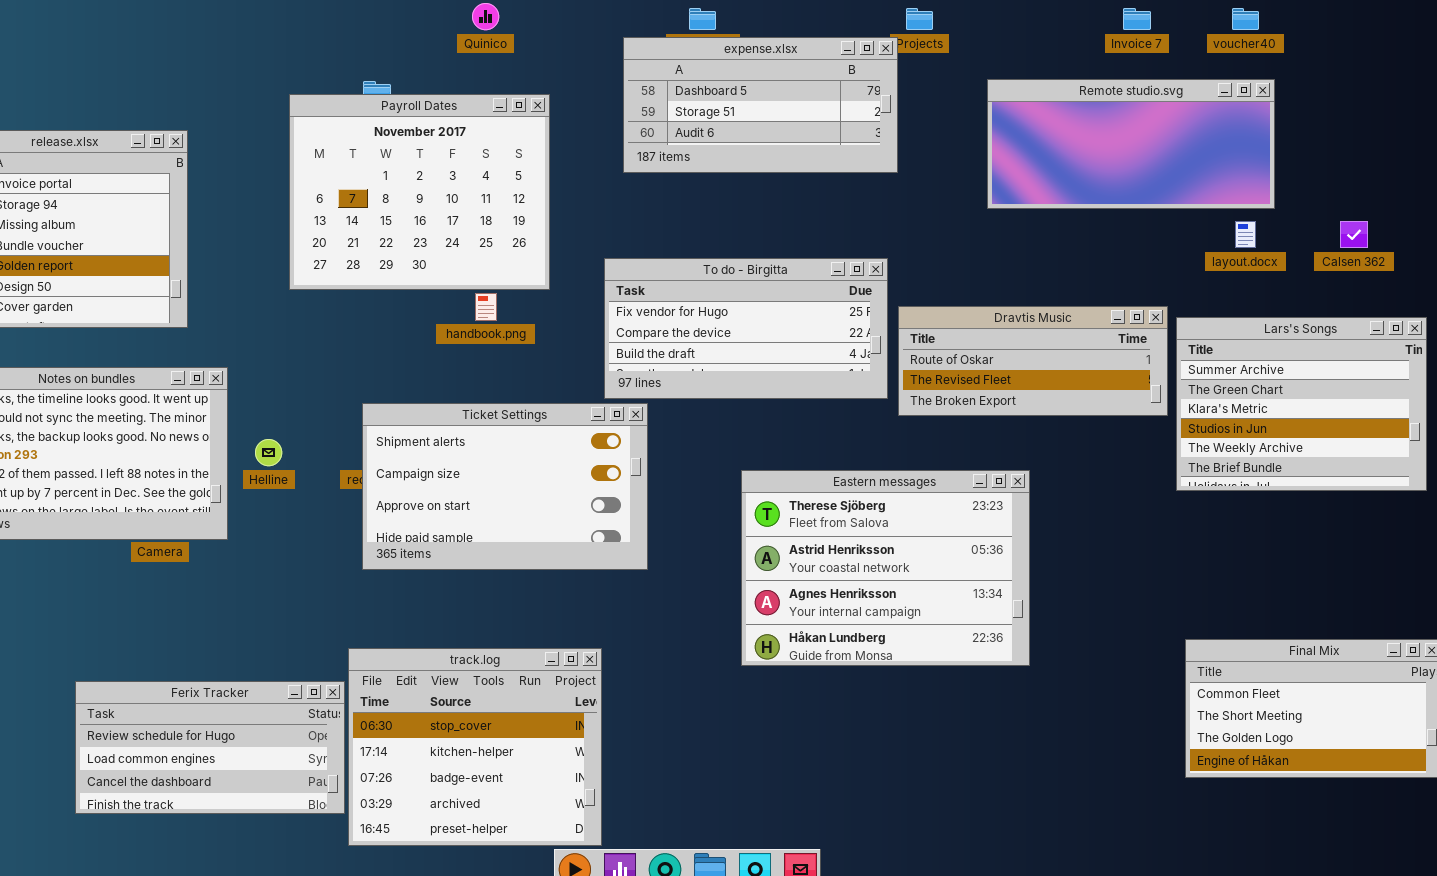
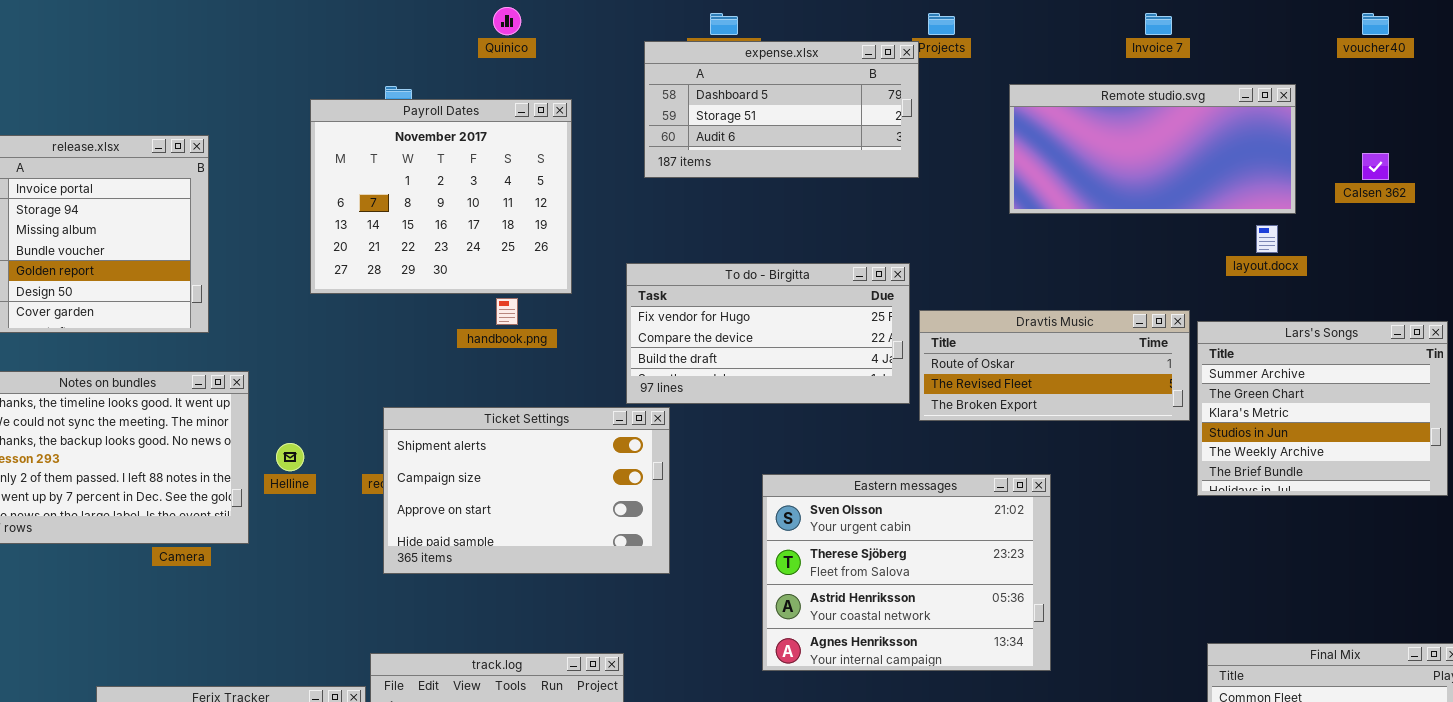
voucher40: [1232,8,1259,30] -> [1362,13,1389,35], moved
Calsen 362: [1340,221,1368,248] -> [1362,153,1389,180], moved
Eastern messages: [741,470,1030,666] -> [762,474,1051,671], scrolled up 1 row

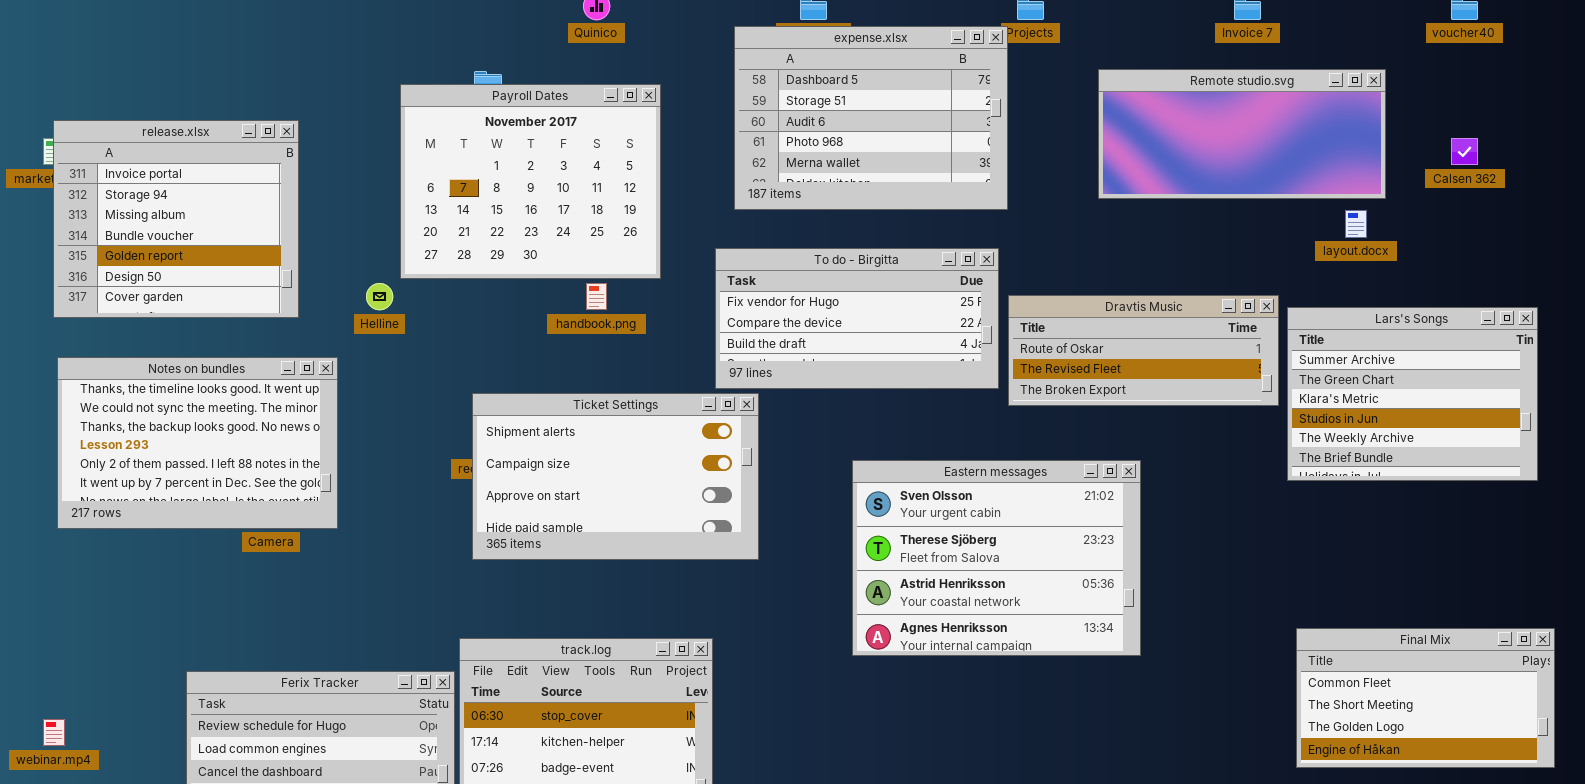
expense.xlsx: [644,41,919,178] -> [734,26,1008,210], resized
Helline: [276,443,304,471] -> [366,283,393,310], moved

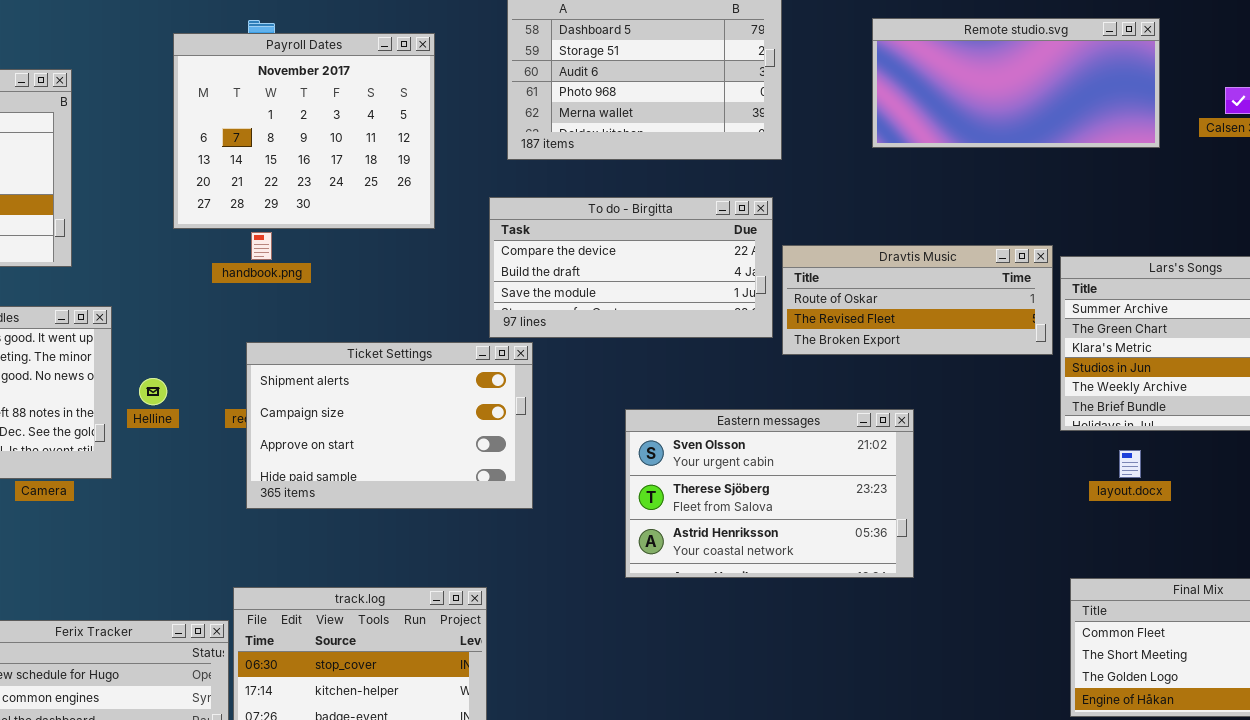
layout.docx: [1345,210,1367,238] -> [1119,450,1141,478], moved
To do - Birgitta: [715,248,999,389] -> [489,197,773,338], scrolled down 1 row
Helline: [366,283,393,310] -> [139,378,167,405], moved
handbook.png: [586,283,607,310] -> [251,232,272,260], moved
Eastern messages: [852,460,1141,656] -> [625,409,914,578], resized

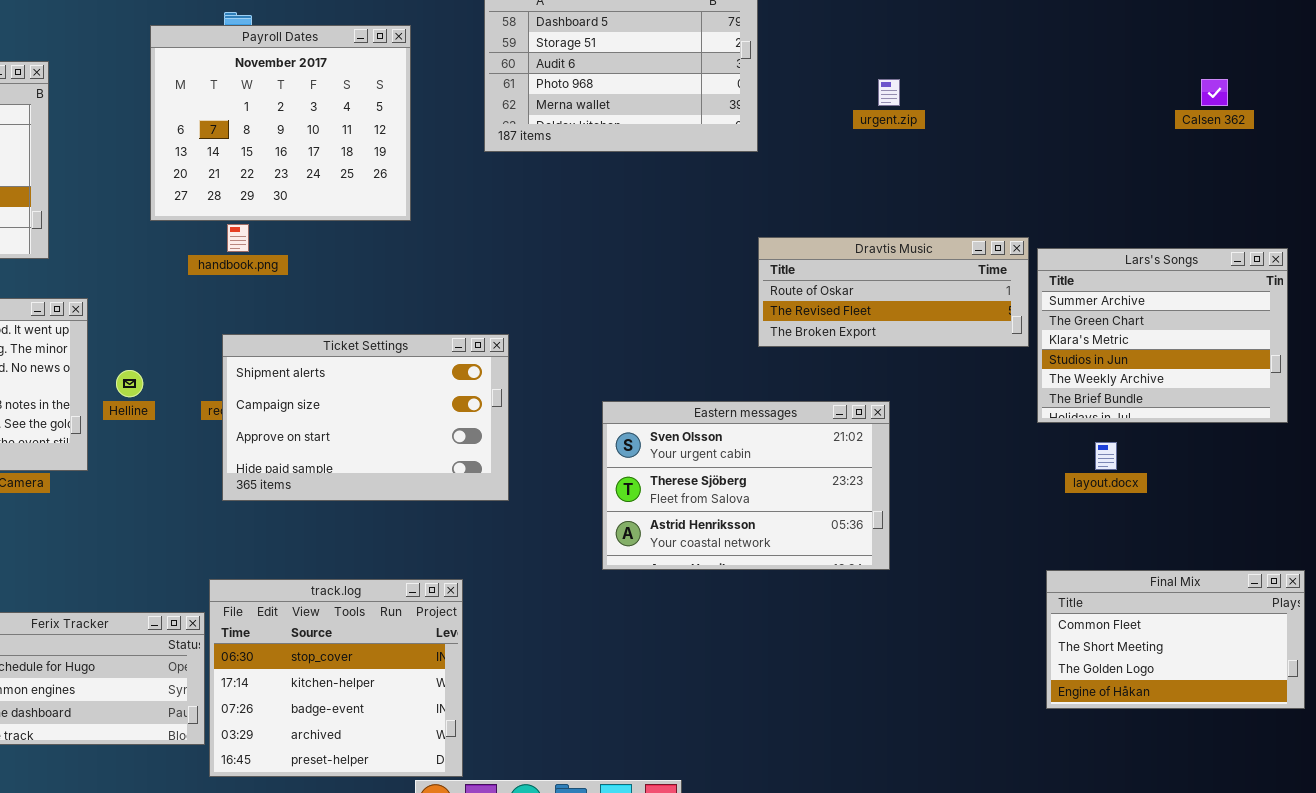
Remote studio.svg: [872,18,1160,148] -> none, closed
To do - Birgitta: [489,197,773,338] -> none, closed

